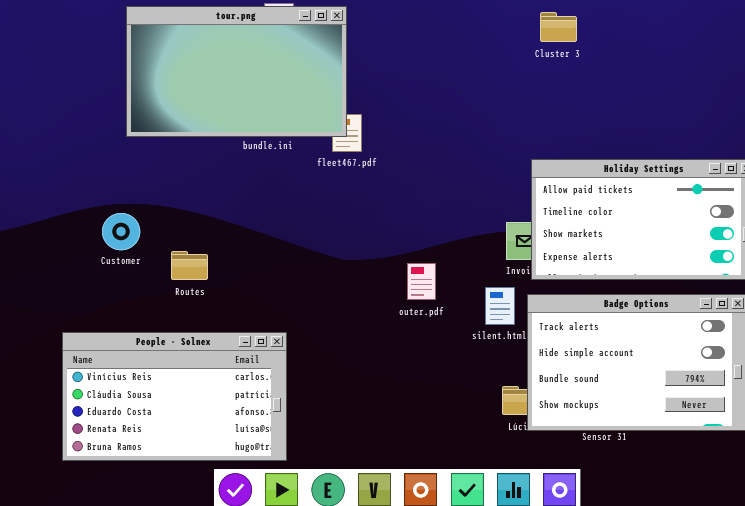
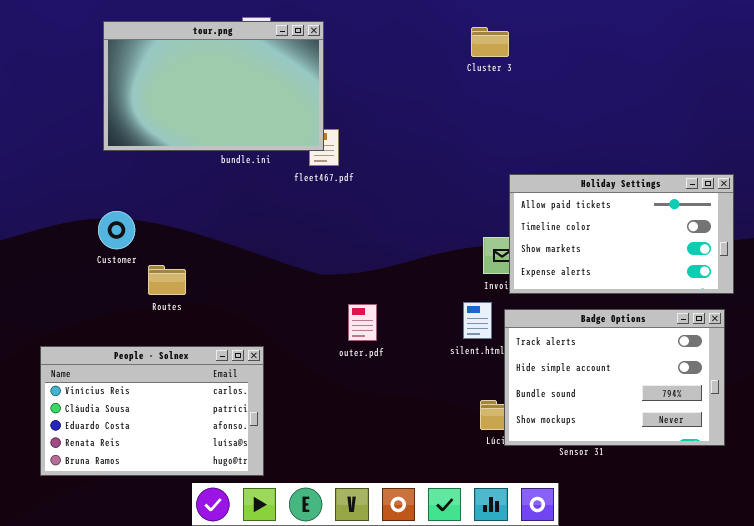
Cluster 3: [540,12,577,42] -> [471,27,509,57], moved
Customer: [102,213,140,250] -> [98,211,135,249], moved
outer.pdf: [407,263,436,300] -> [348,304,377,341], moved

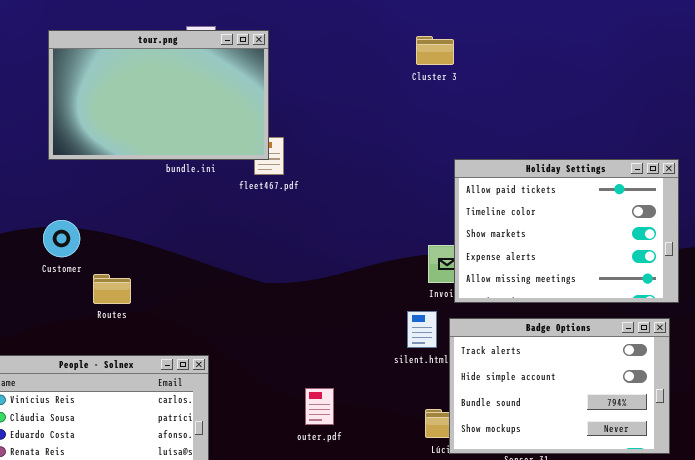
Holiday Settings: [509,174,734,294] -> [454,159,679,303], resized
outer.pdf: [348,304,377,341] -> [305,388,334,425], moved

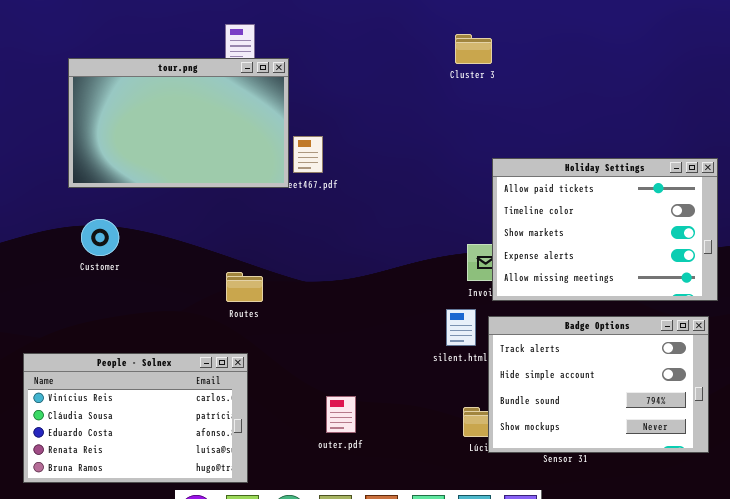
tour.png: [48,30,269,160] -> [68,58,289,188], moved
Routes: [93,274,131,304] -> [226,272,263,302], moved
outer.pdf: [305,388,334,425] -> [326,396,356,433], moved

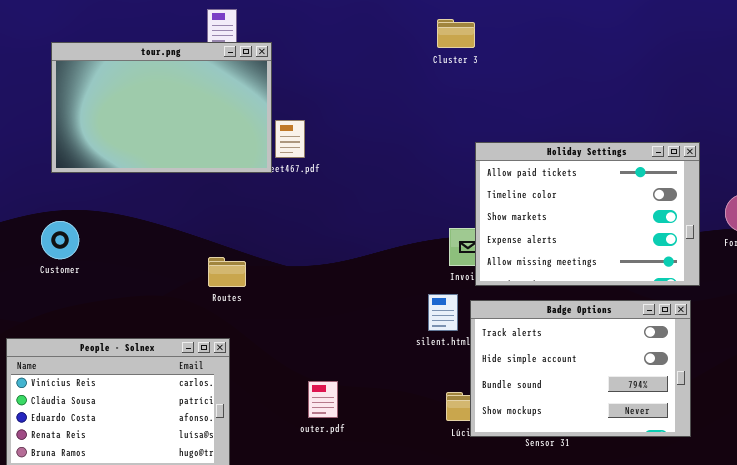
Customer: [81,219,119,256] -> [41,221,79,259], moved

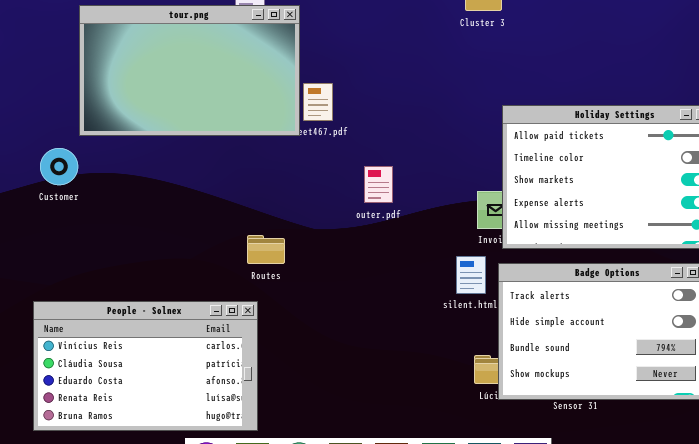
Customer: [41,221,79,259] -> [40,148,78,185], moved
Routes: [208,257,246,287] -> [247,235,285,264], moved
outer.pdf: [308,381,338,418] -> [364,166,393,203], moved

